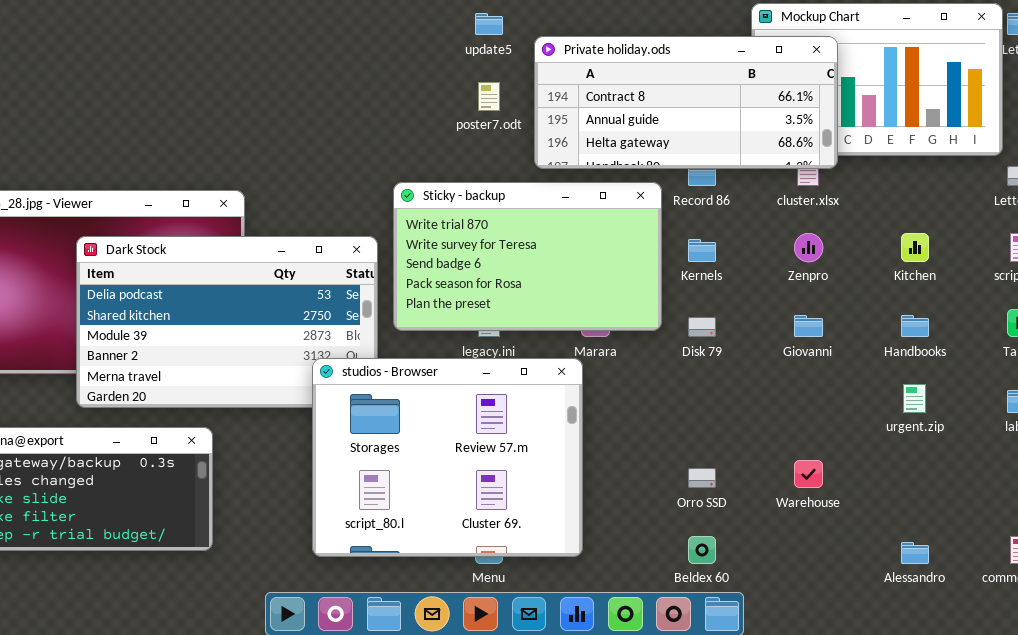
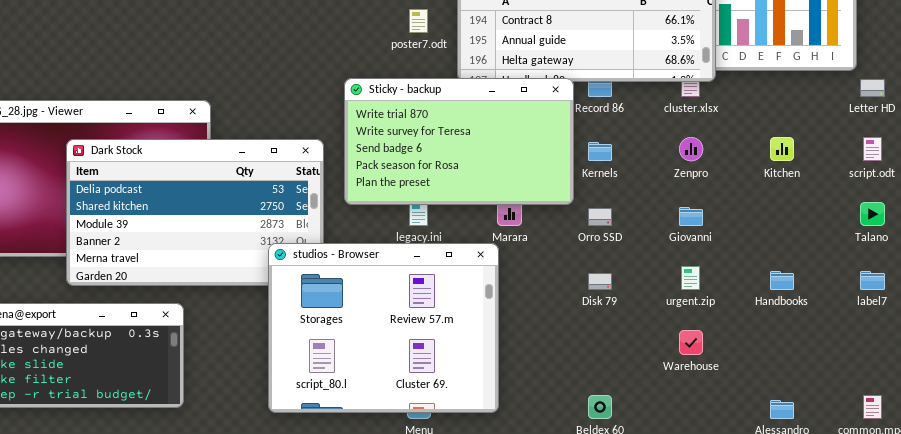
Sticky - backup: [393,182,662,331] -> [344,78,574,205], moved
Handbooks: [901,315,929,337] -> [770,271,794,290], moved
Disk 79: [688,317,716,337] -> [588,273,612,290], moved
urgent.zip: [903,384,926,413] -> [681,266,700,290], moved
Orro SSD: [688,468,716,488] -> [588,208,612,226], moved

